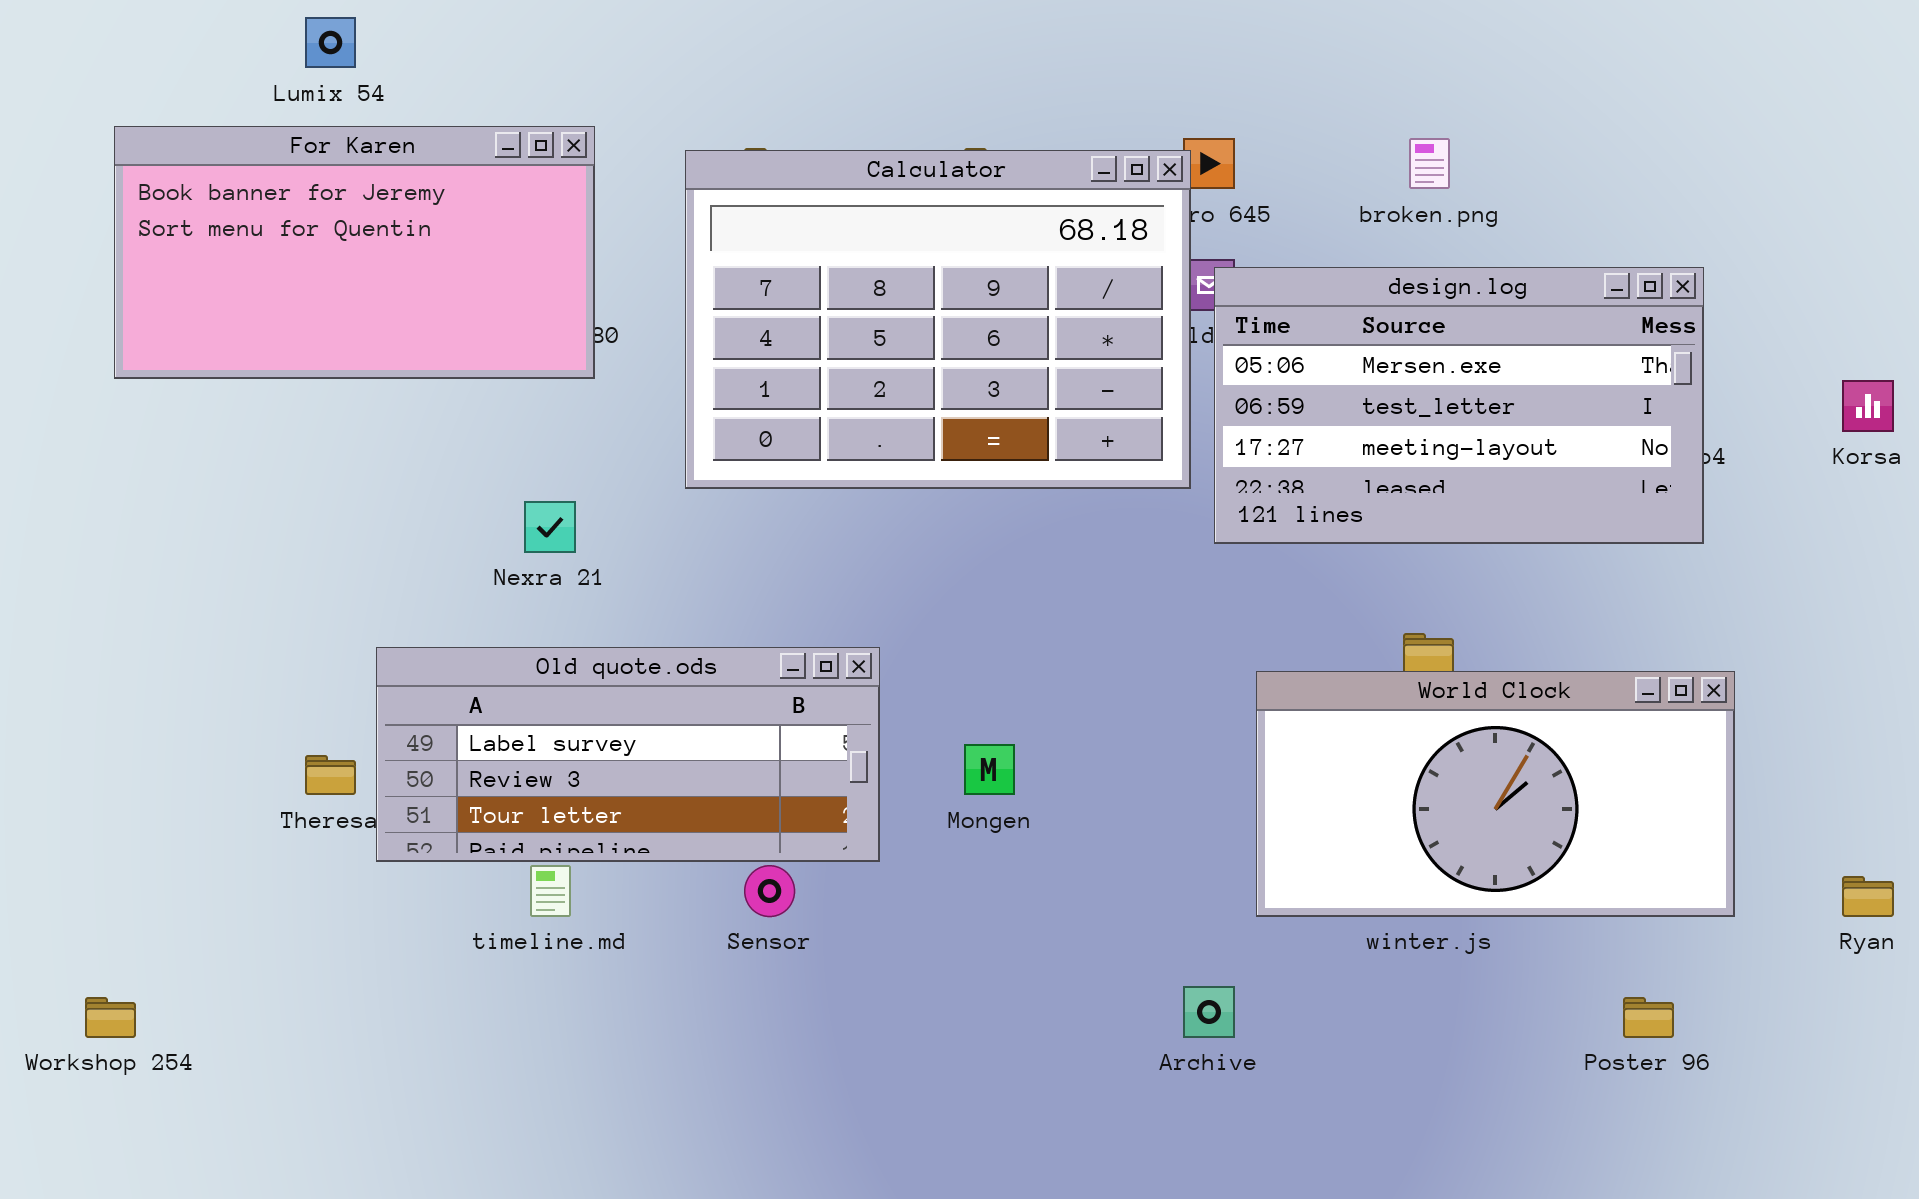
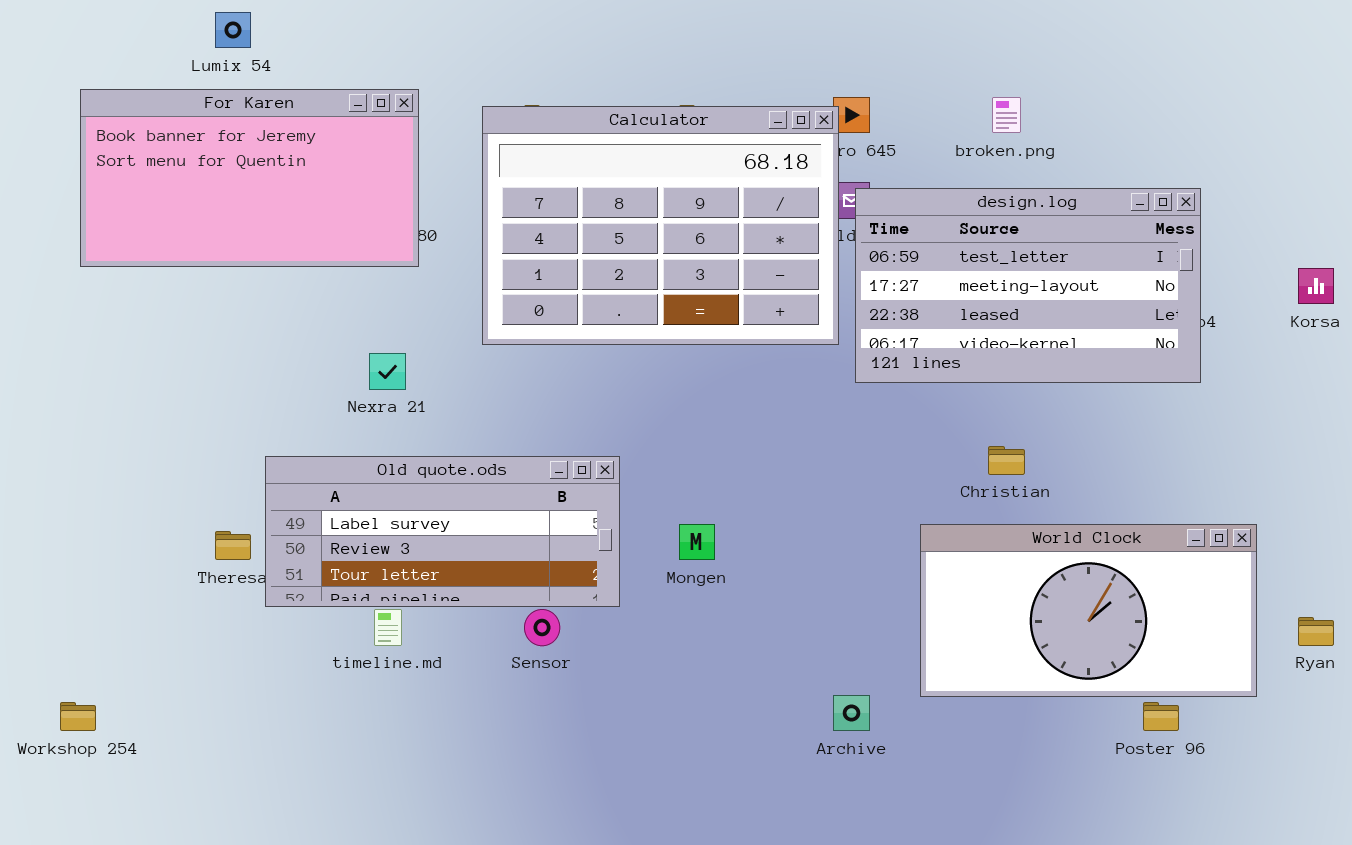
design.log: [1214,267,1704,544] -> [855,188,1201,383], scrolled down 1 row
World Clock: [1256,671,1735,917] -> [920,524,1257,697], moved

